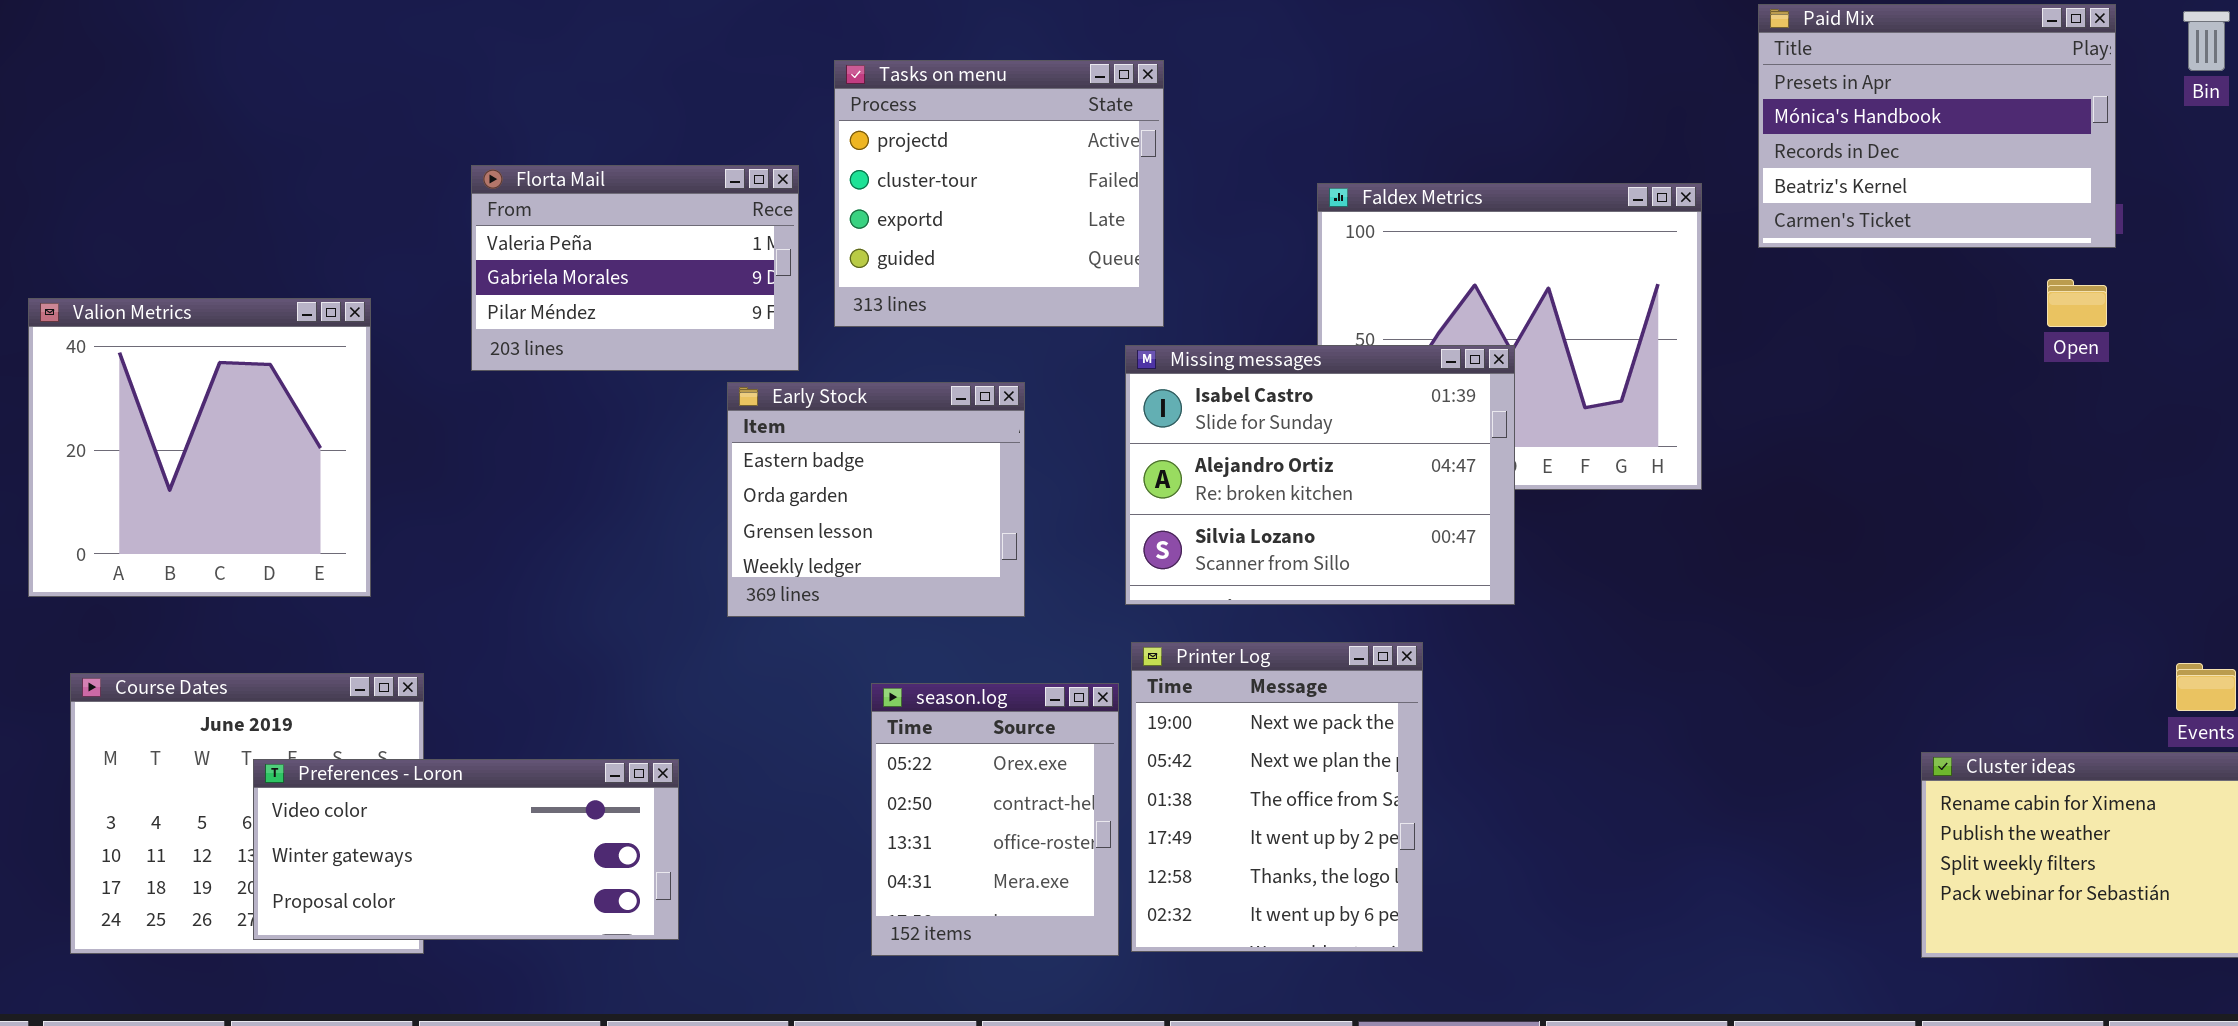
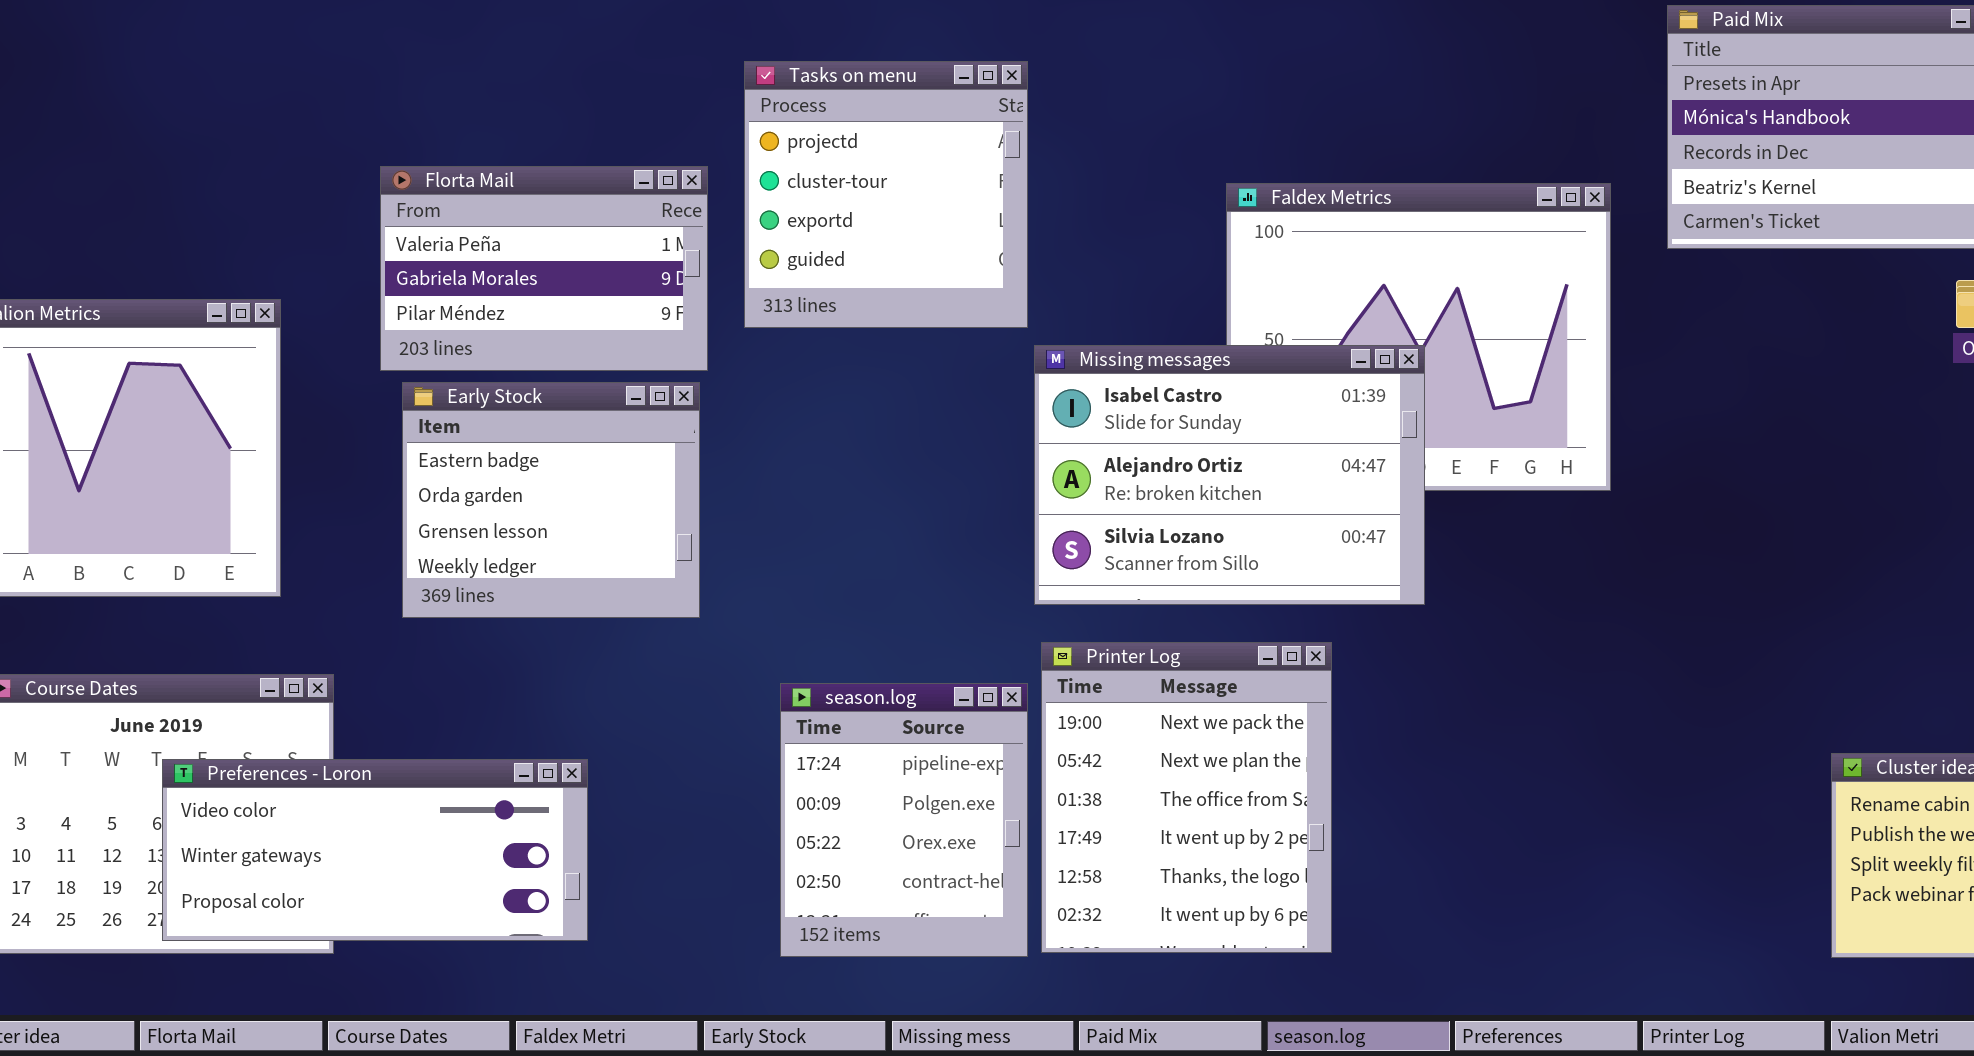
Tasks on menu: [834,60,1164,327] -> [744,61,1028,328], resized
Early Stock: [727,382,1025,617] -> [402,382,700,618], moved
season.log: [871,683,1119,956] -> [780,683,1028,957], scrolled up 2 rows

